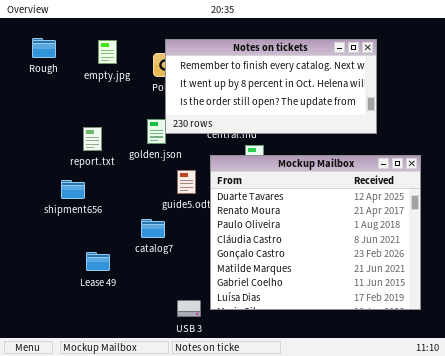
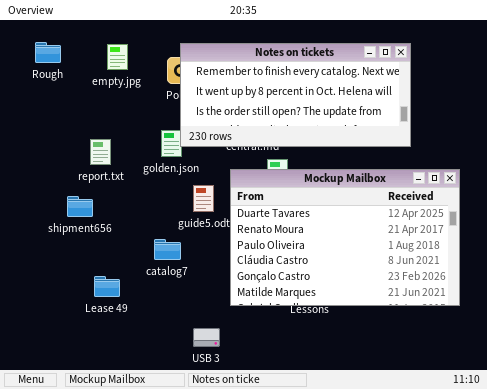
Mockup Mailbox: [210,155,421,310] -> [230,169,460,306], resized

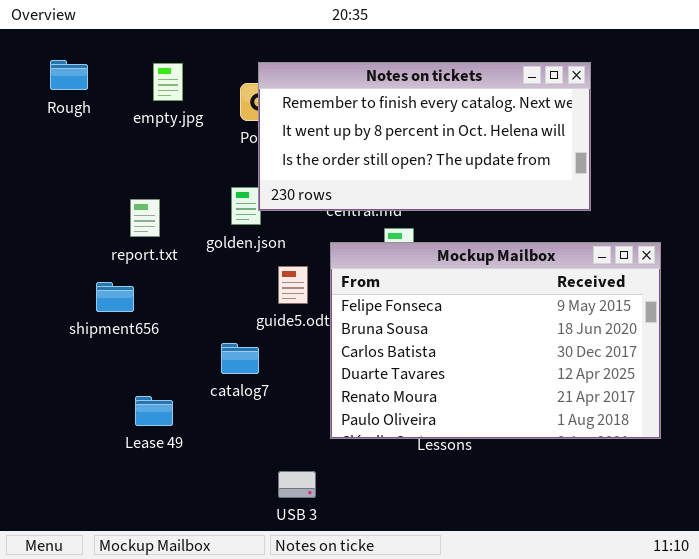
Mockup Mailbox: [230,169,460,306] -> [330,242,661,439], scrolled up 3 rows

